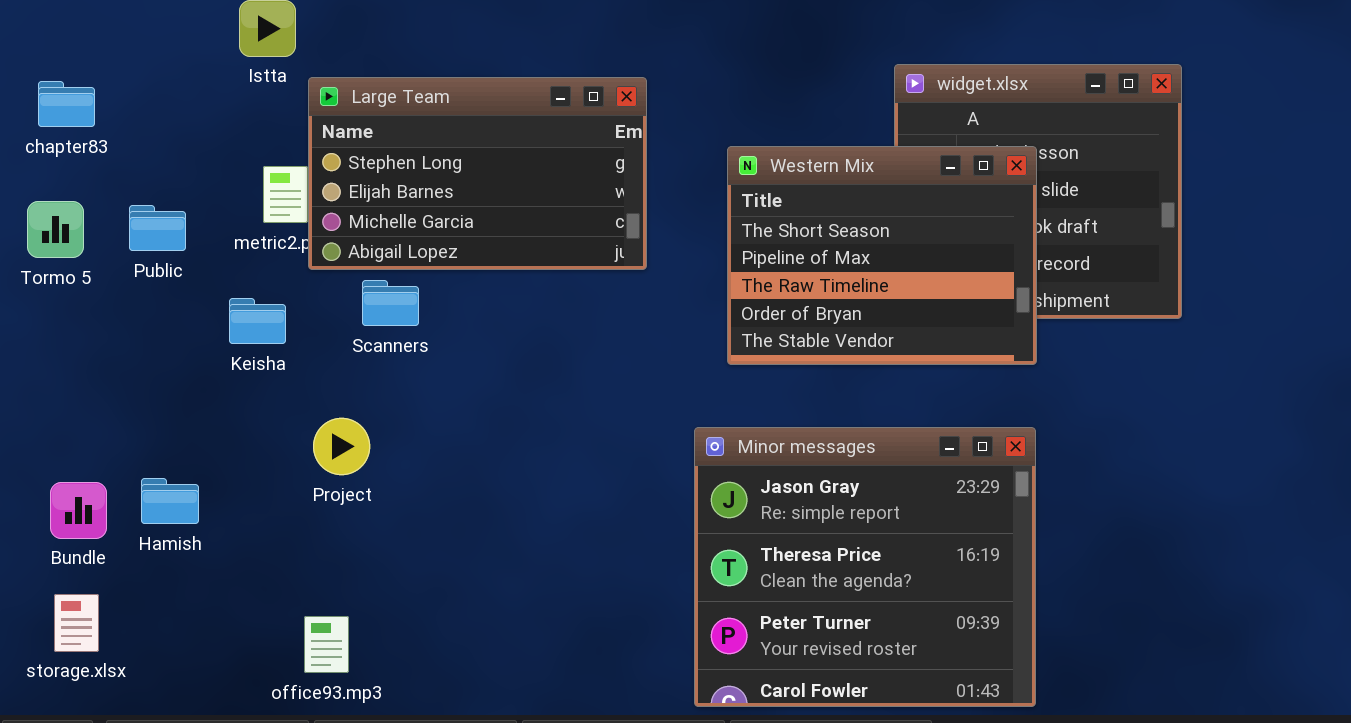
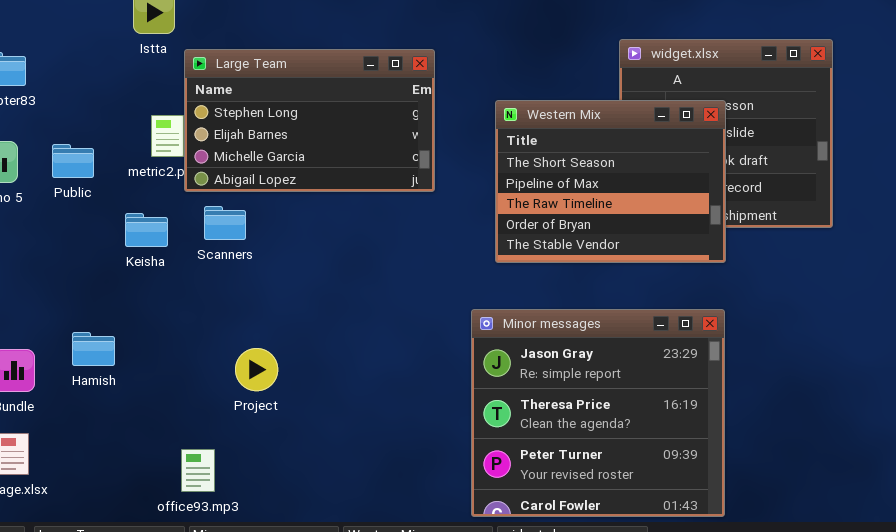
Scanners: [362,280,419,326] -> [204,206,246,240], moved
Project: [313,418,370,475] -> [235,348,278,391], moved
Hamish: [141,478,199,524] -> [72,332,115,366], moved

